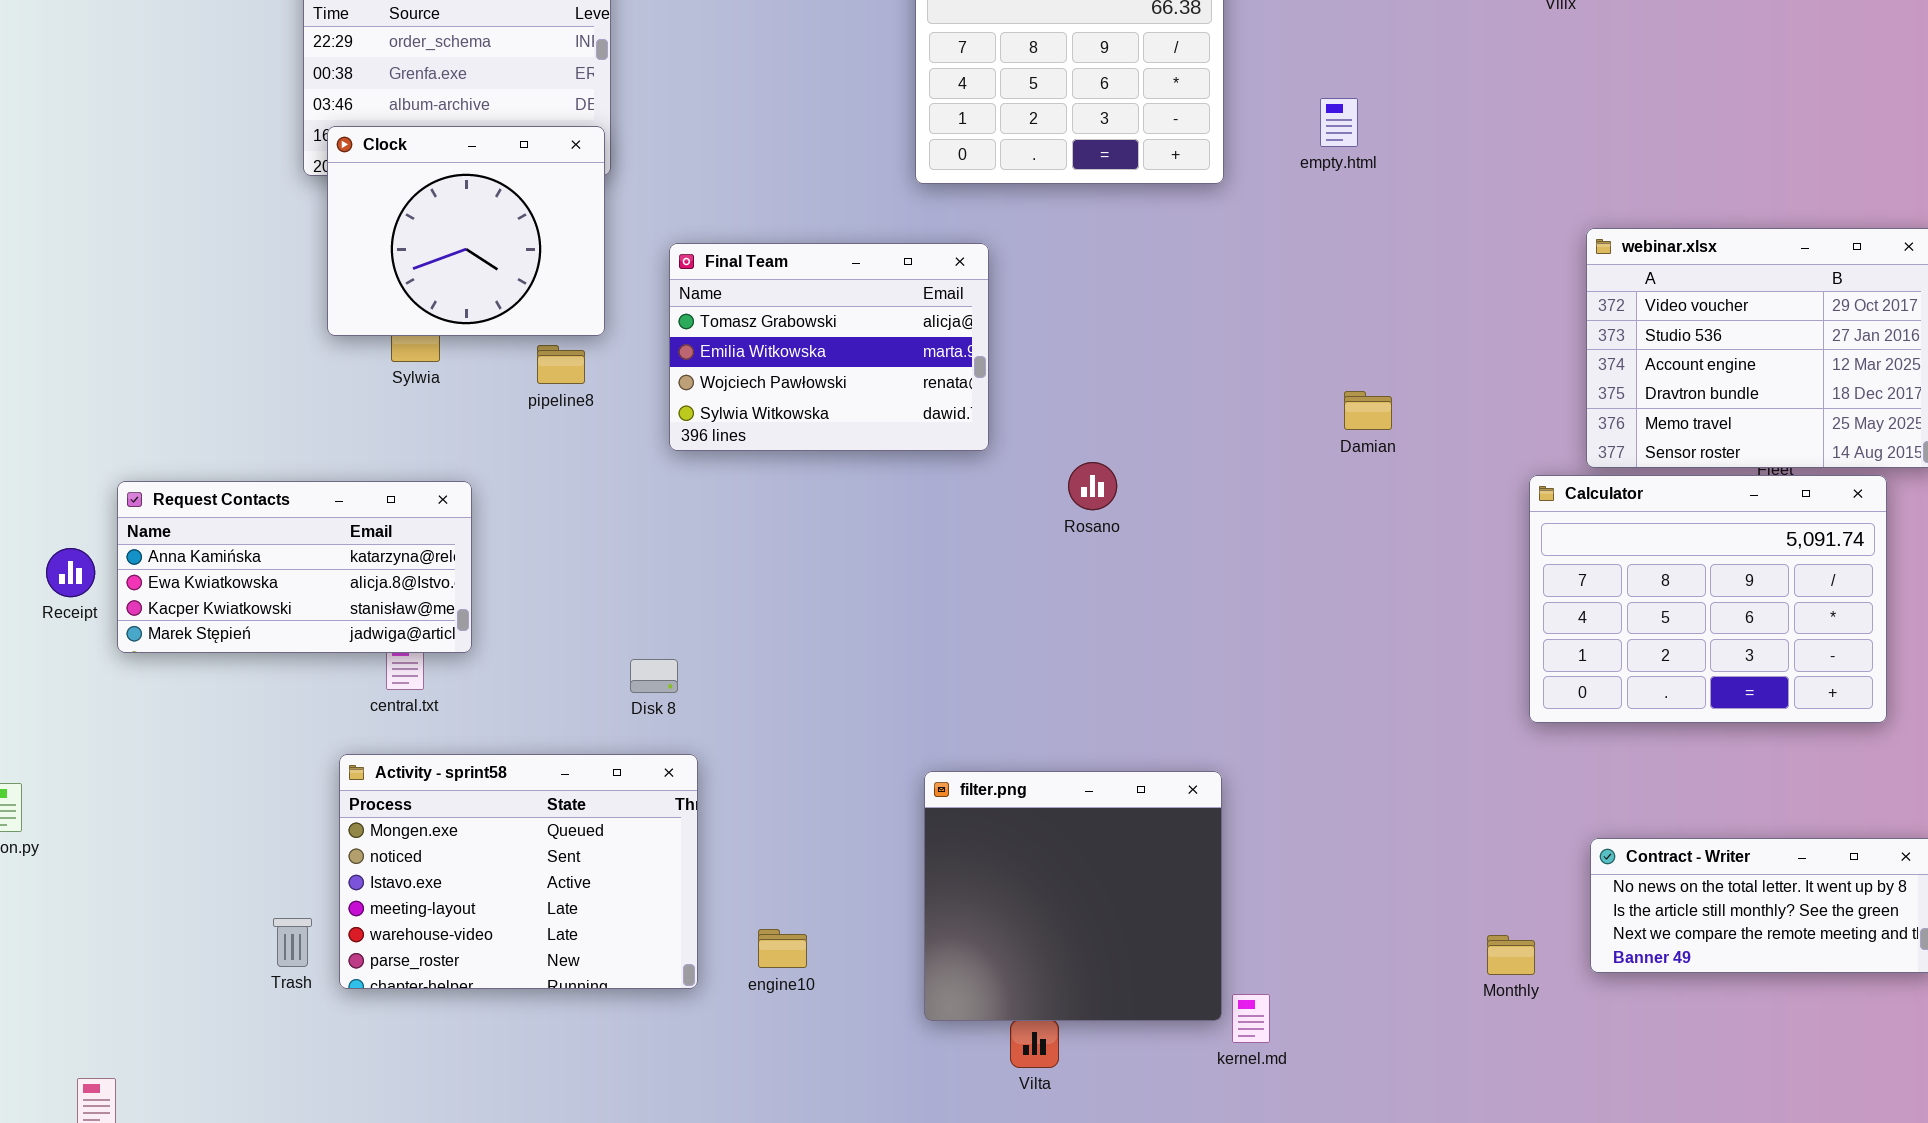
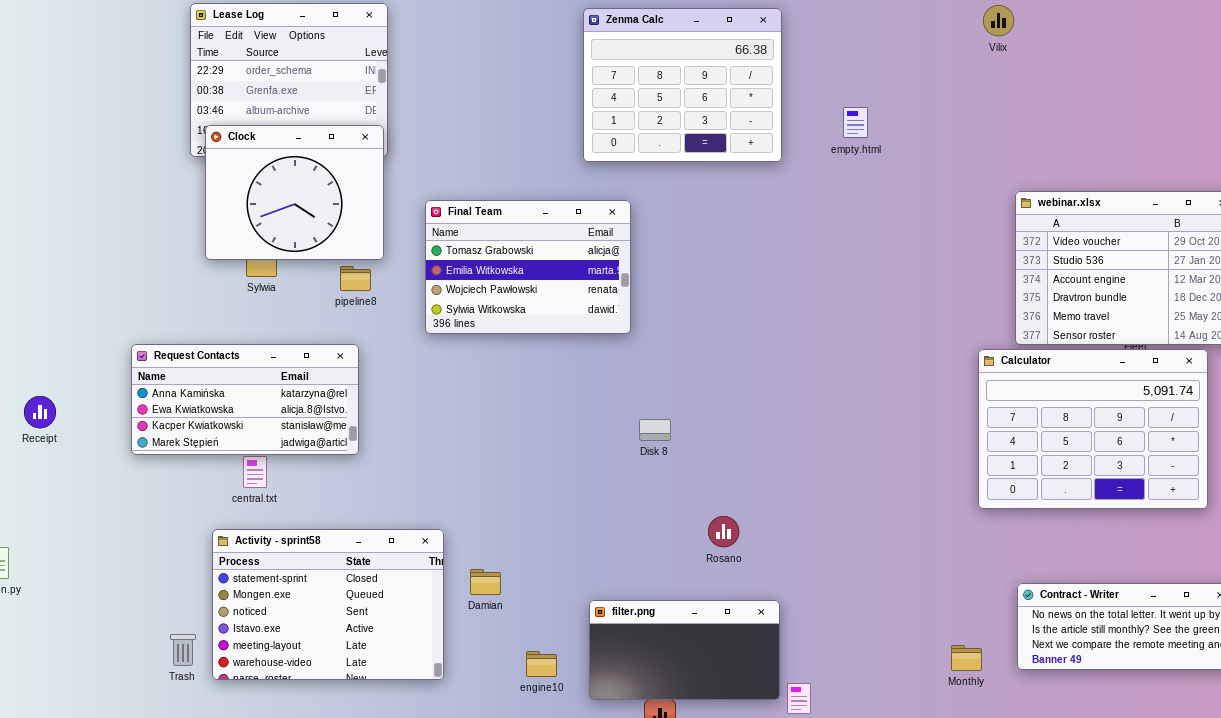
Damian: [1344,391,1392,430] -> [470,569,501,595], moved
Rosano: [1068,462,1117,510] -> [708,516,739,547], moved
Request Contacts: [117,481,472,653] -> [131,344,359,455], moved
Disk 8: [630,659,678,693] -> [639,419,671,441], moved
Activity - sprint58: [339,754,698,989] -> [212,529,444,680], scrolled up 1 row
filter.png: [924,771,1222,1021] -> [589,600,780,700], resized
engine10: [758,929,807,968] -> [526,651,557,677], moved

